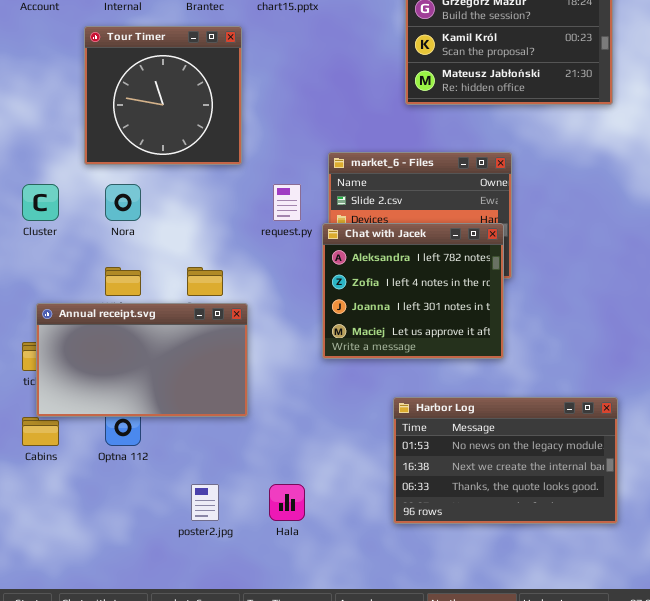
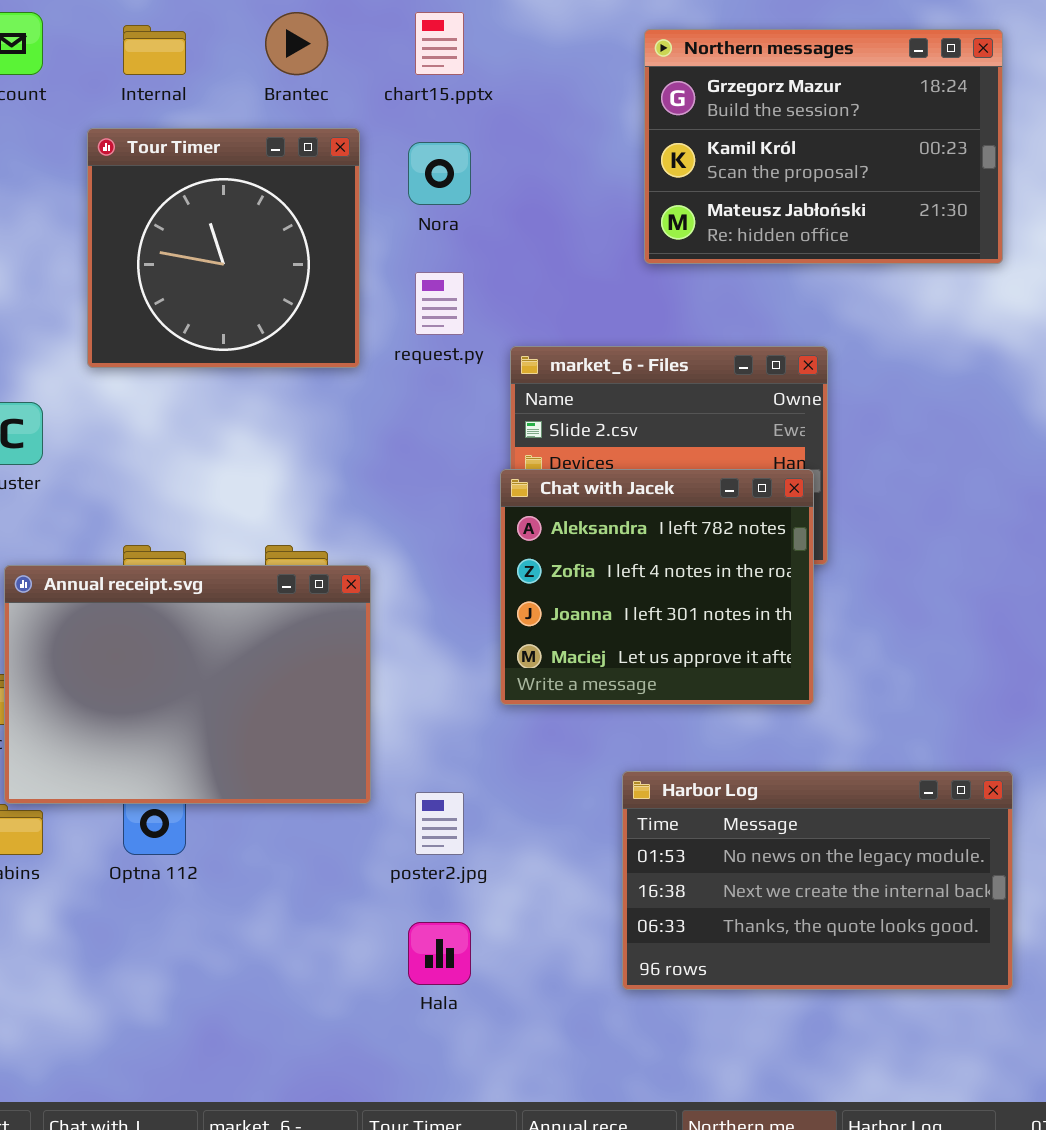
Nora: [105,184,141,221] -> [408,142,471,205], moved
request.py: [273,184,301,221] -> [415,272,464,335], moved
Annual receipt.svg: [36,303,248,417] -> [4,565,371,804], resized
poster2.jpg: [191,484,219,521] -> [415,792,464,855], moved

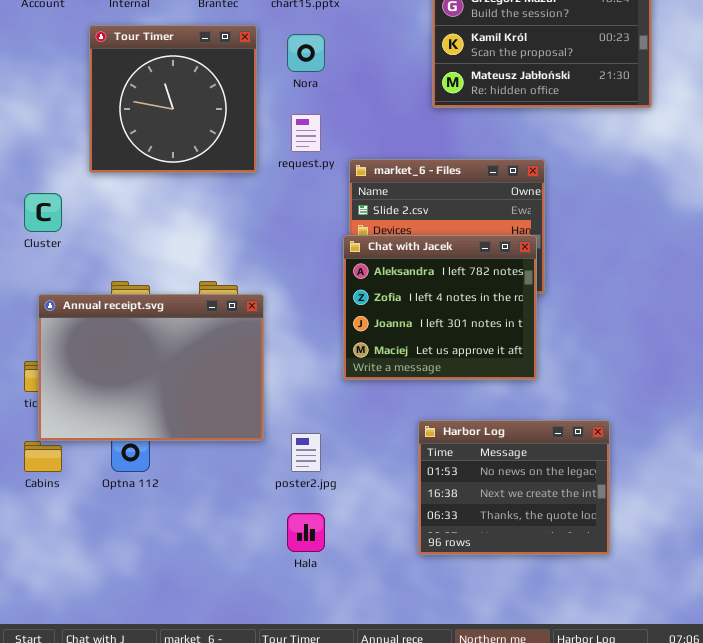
Harbor Log: [622,771,1013,990] -> [418,420,610,555], resized

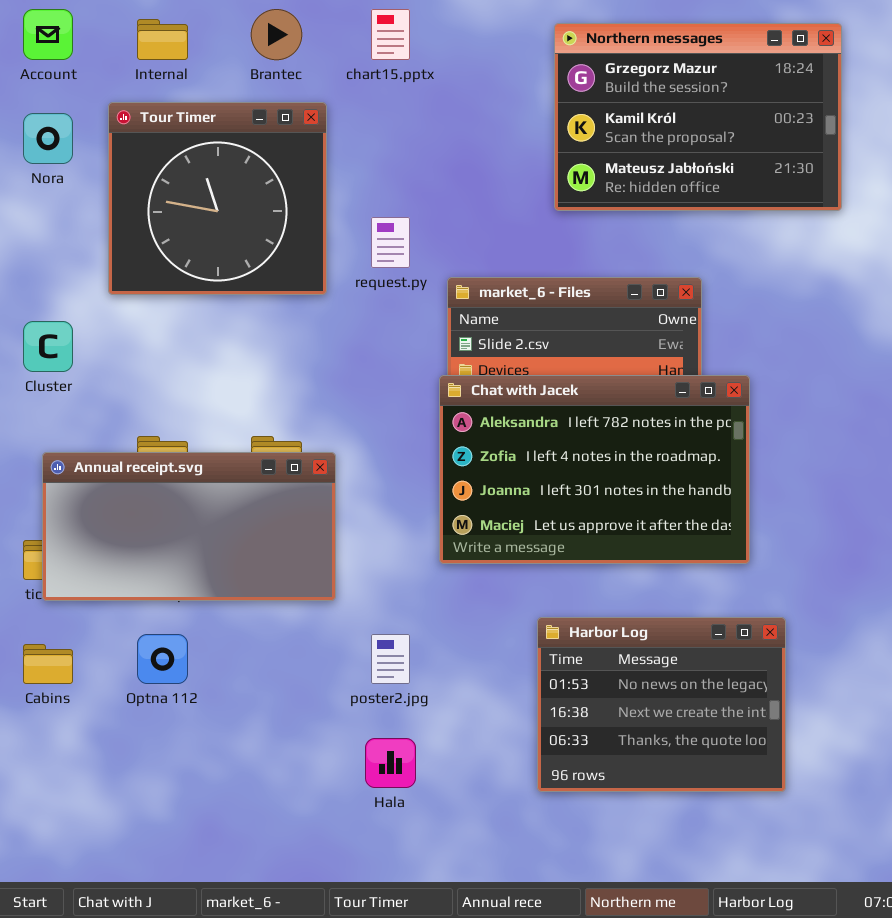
Nora: [287,34,325,72] -> [23,113,73,164], moved
Chat with Jacek: [343,235,537,380] -> [439,375,750,564], resized
Annual receipt.svg: [38,294,264,441] -> [42,452,336,601], resized

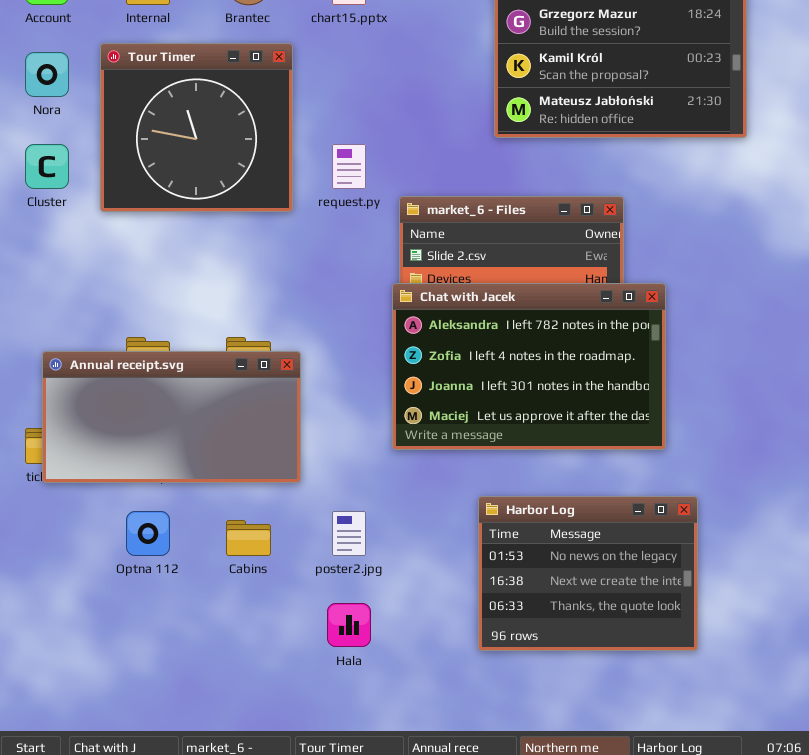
Cluster: [23,321,73,372] -> [25,144,69,189], moved
Cabins: [23,644,73,684] -> [226,520,271,556], moved

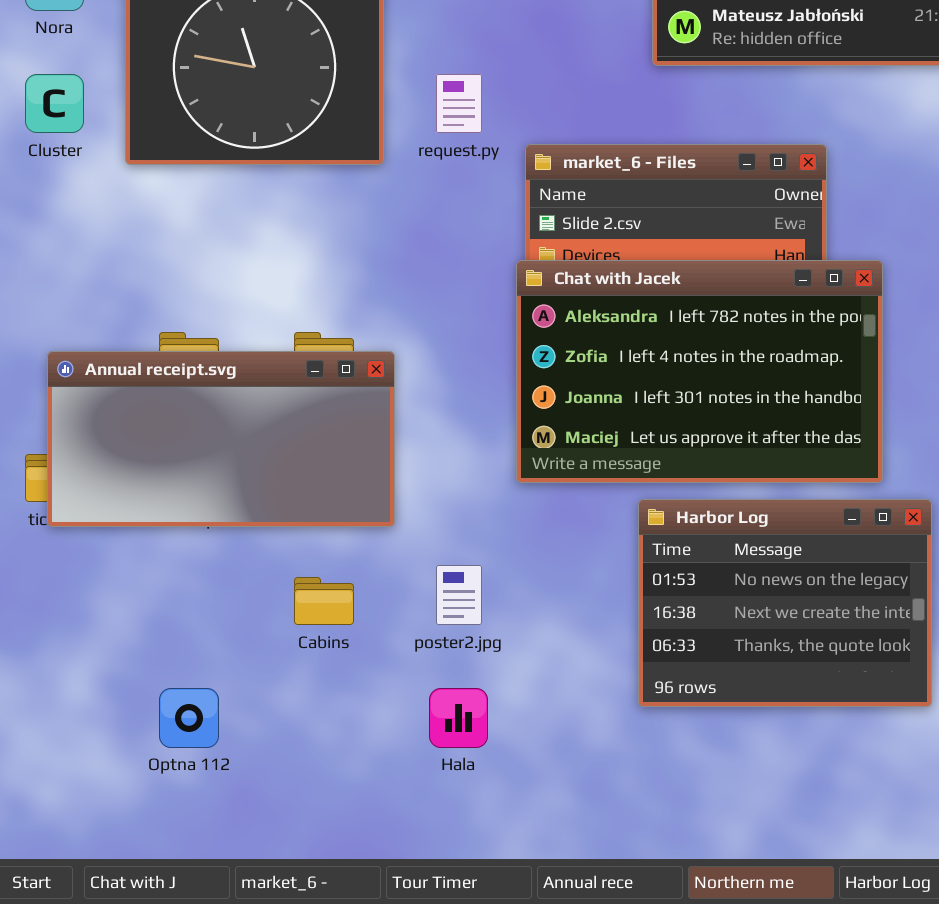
Harbor Log: [478,496,698,651] -> [638,499,932,707], moved
Optna 112: [126,511,170,556] -> [159,688,219,748], moved

